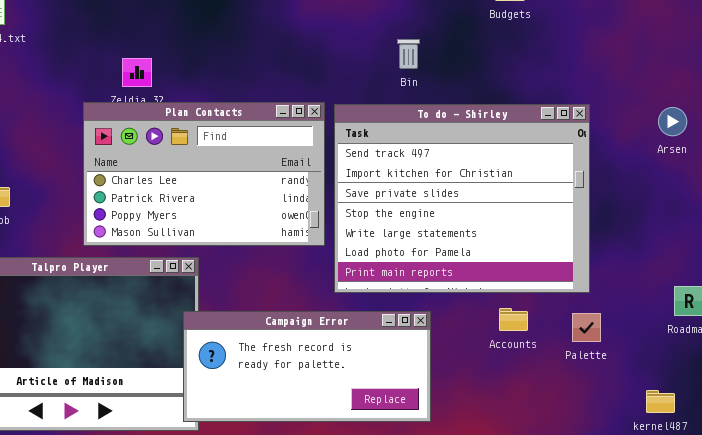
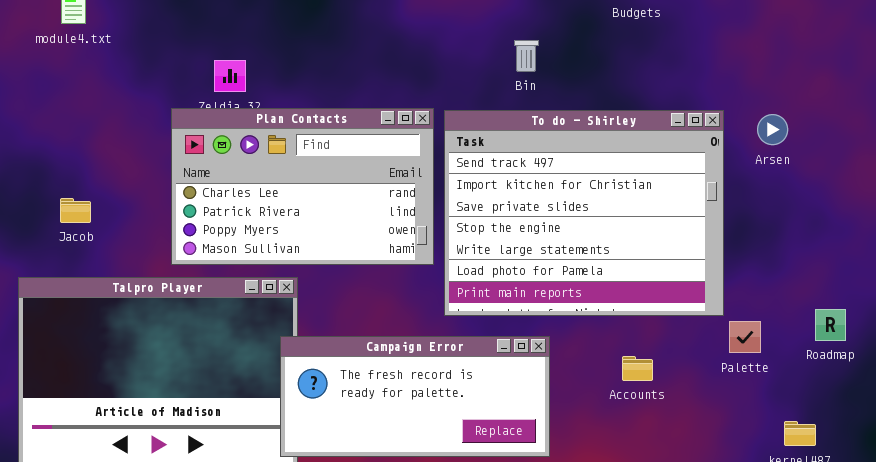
Arsen: [658,107,687,136] -> [757,114,788,145], moved
Accounts: [499,308,528,331] -> [622,356,653,381], moved
Palette: [572,313,601,342] -> [729,321,761,353], moved

